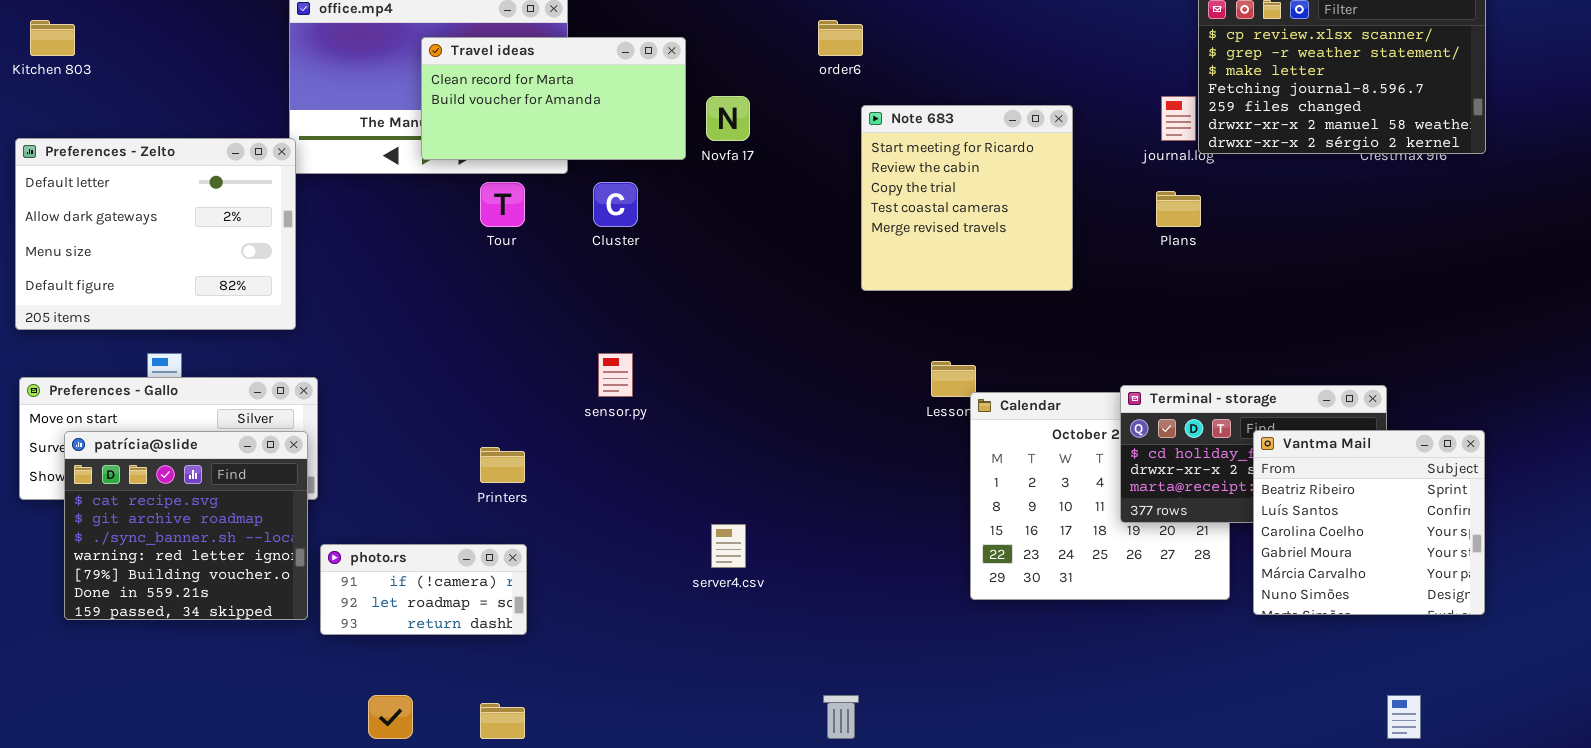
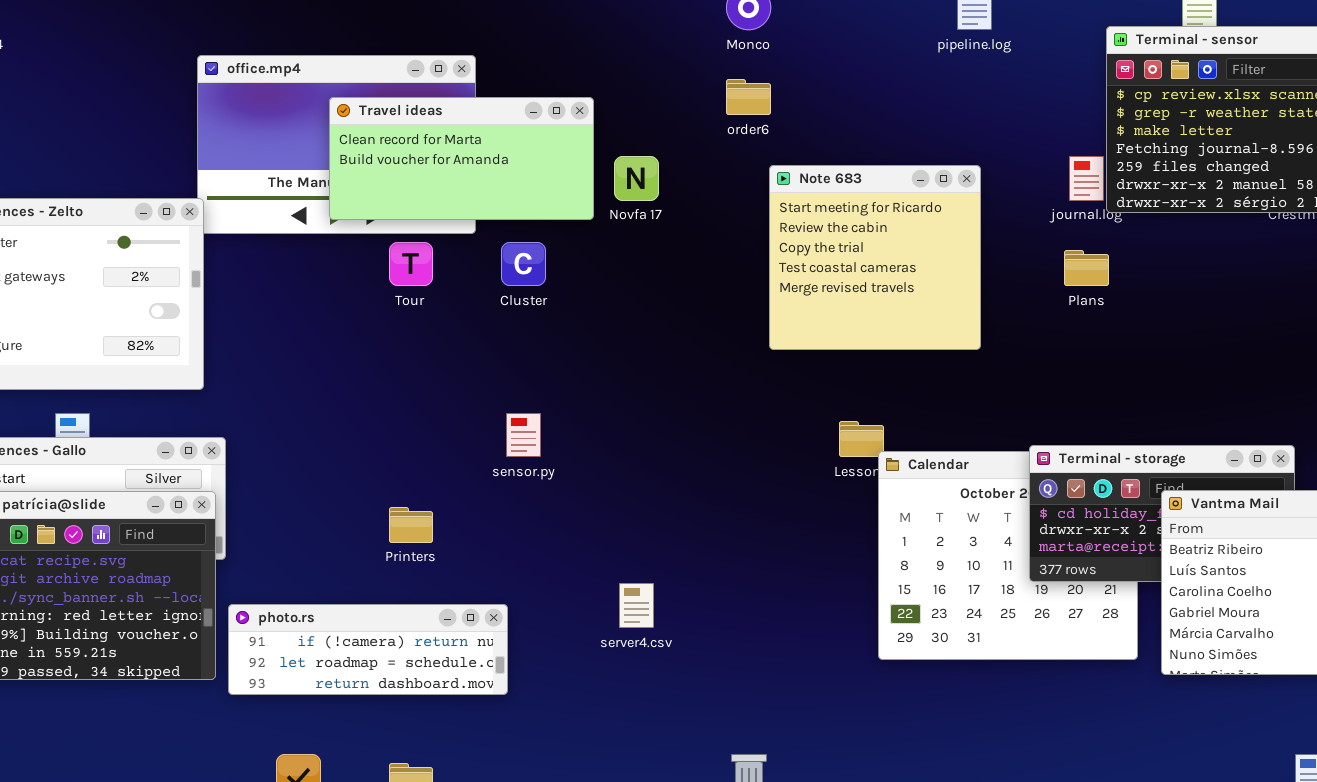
photo.rs: [320,544,527,635] -> [228,604,508,695], resized

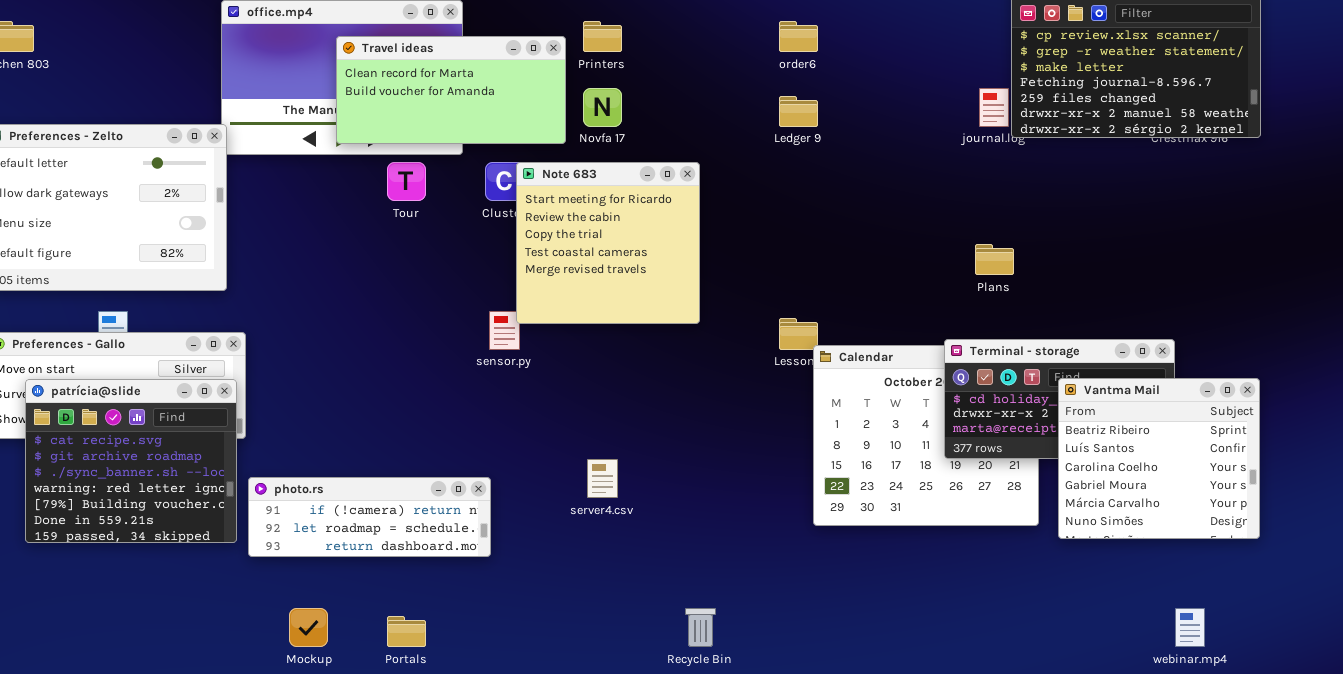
order6: [726,79,771,115] -> [779,21,818,52], moved
Note 683: [769,165,981,350] -> [516,162,700,324], moved
Plans: [1064,250,1109,286] -> [975,244,1014,275], moved
Printers: [389,507,433,543] -> [583,21,622,52], moved

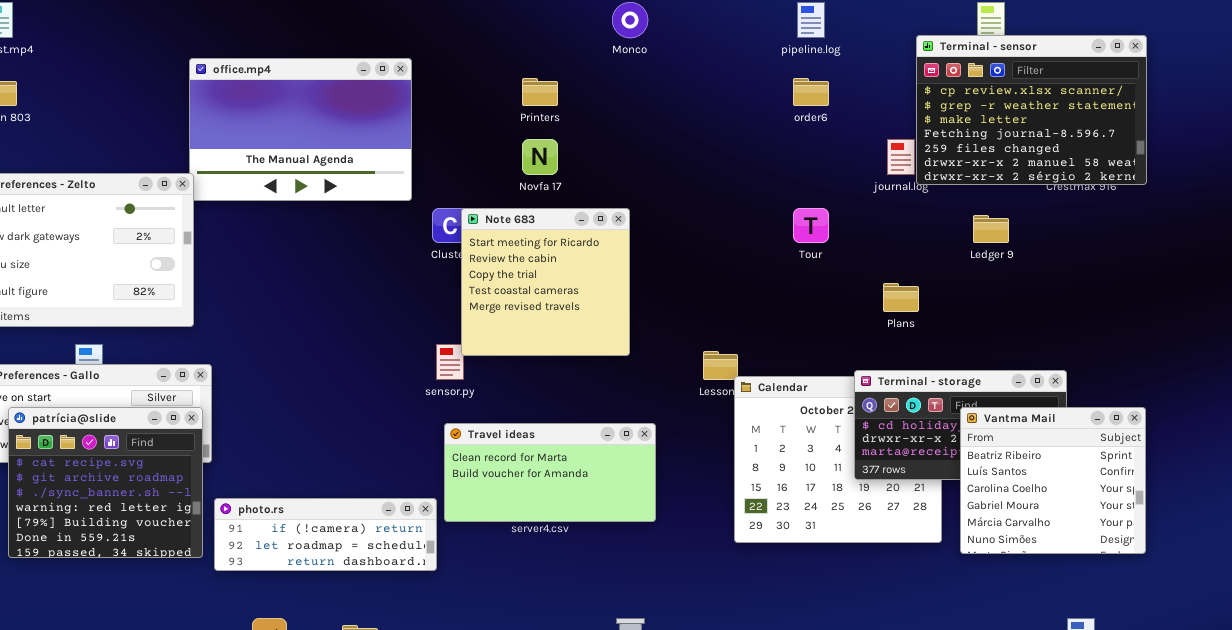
order6: [779,21,818,52] -> [793,78,829,106], moved
Travel ideas: [336,36,566,144] -> [444,423,656,522], moved
Ledger 9: [779,96,818,127] -> [973,215,1009,243], moved
Tour: [387,162,426,201] -> [793,208,829,243], moved

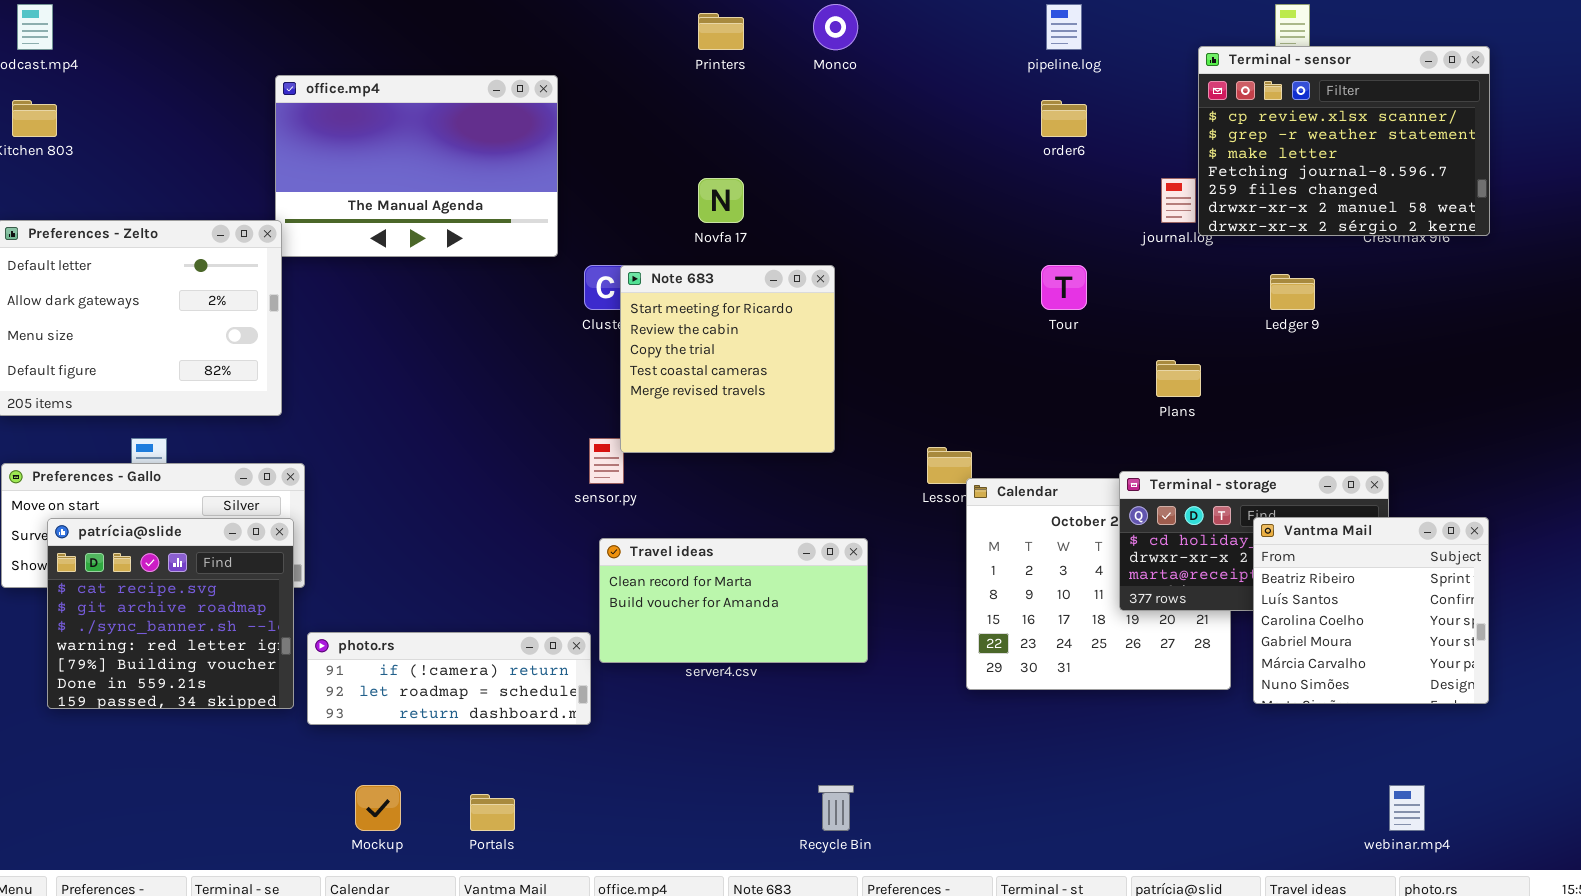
Printers: [522,78,558,106] -> [698,13,744,50], moved

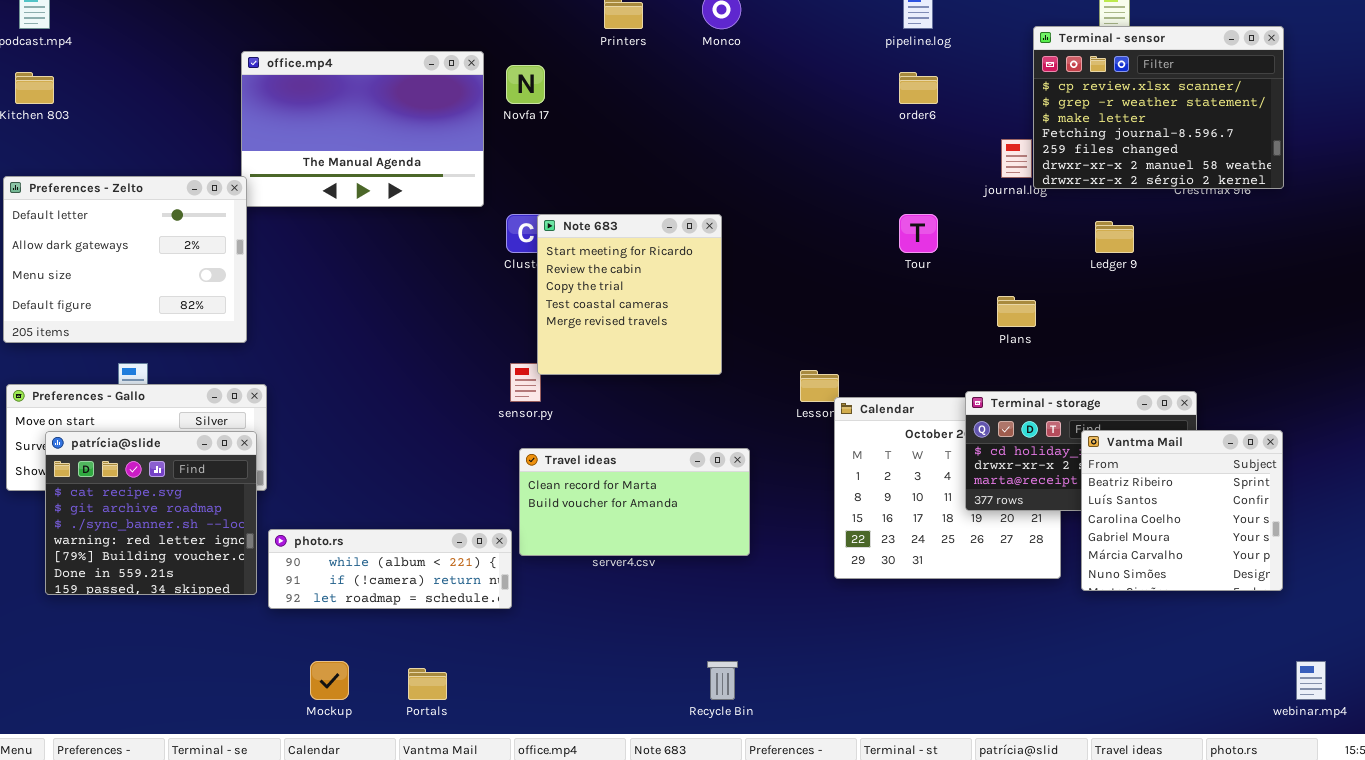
Novfa 17: [698,178,744,223] -> [506,65,545,104], moved
photo.rs: [307,632,591,725] -> [268,529,512,609], scrolled up 1 row
webinar.mp4: [1389,785,1425,831] -> [1296,661,1326,700], moved

